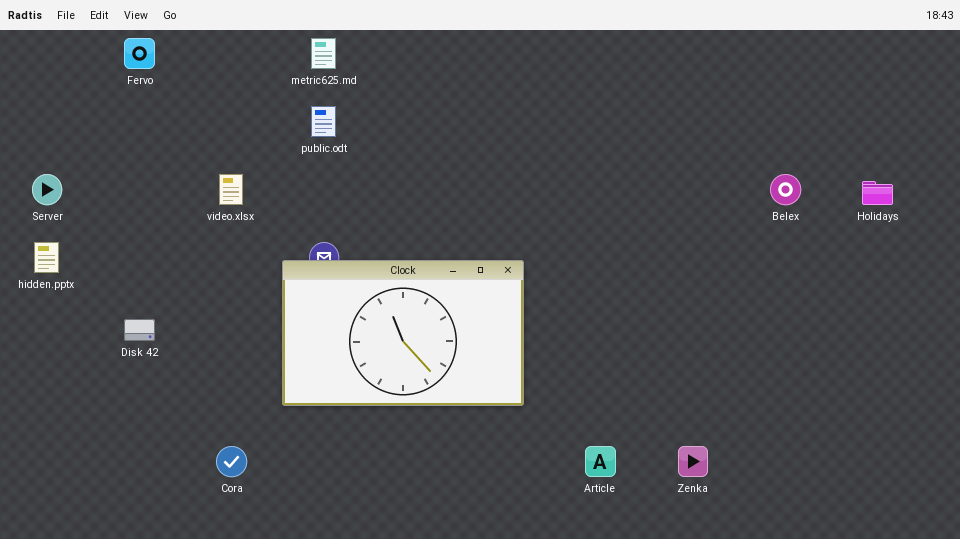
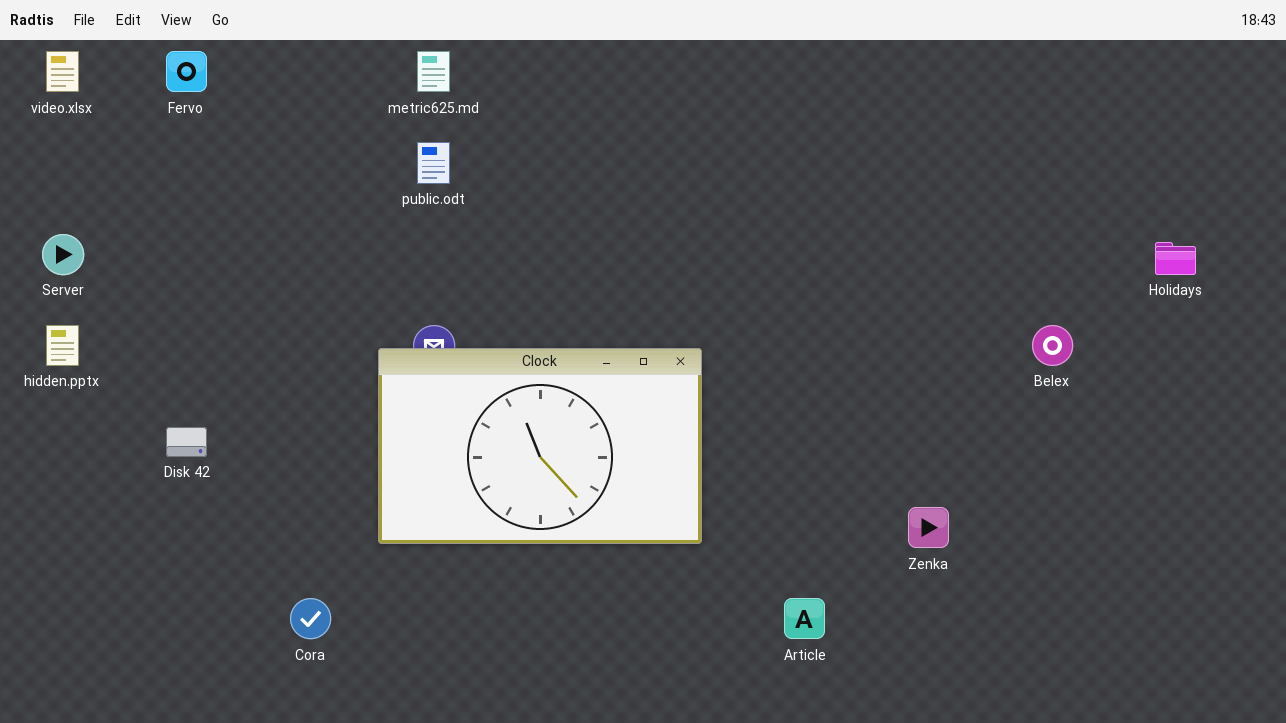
video.xlsx: [219,174,243,205] -> [46,51,79,92], moved
Belex: [770,174,801,205] -> [1032,325,1073,366], moved
Zenka: [678,446,708,477] -> [908,507,949,548], moved

